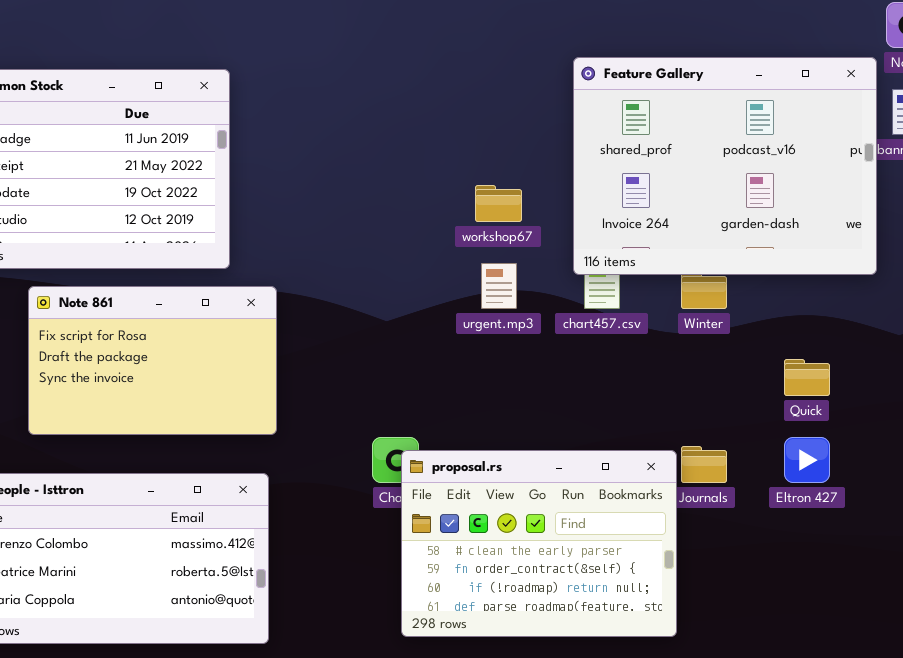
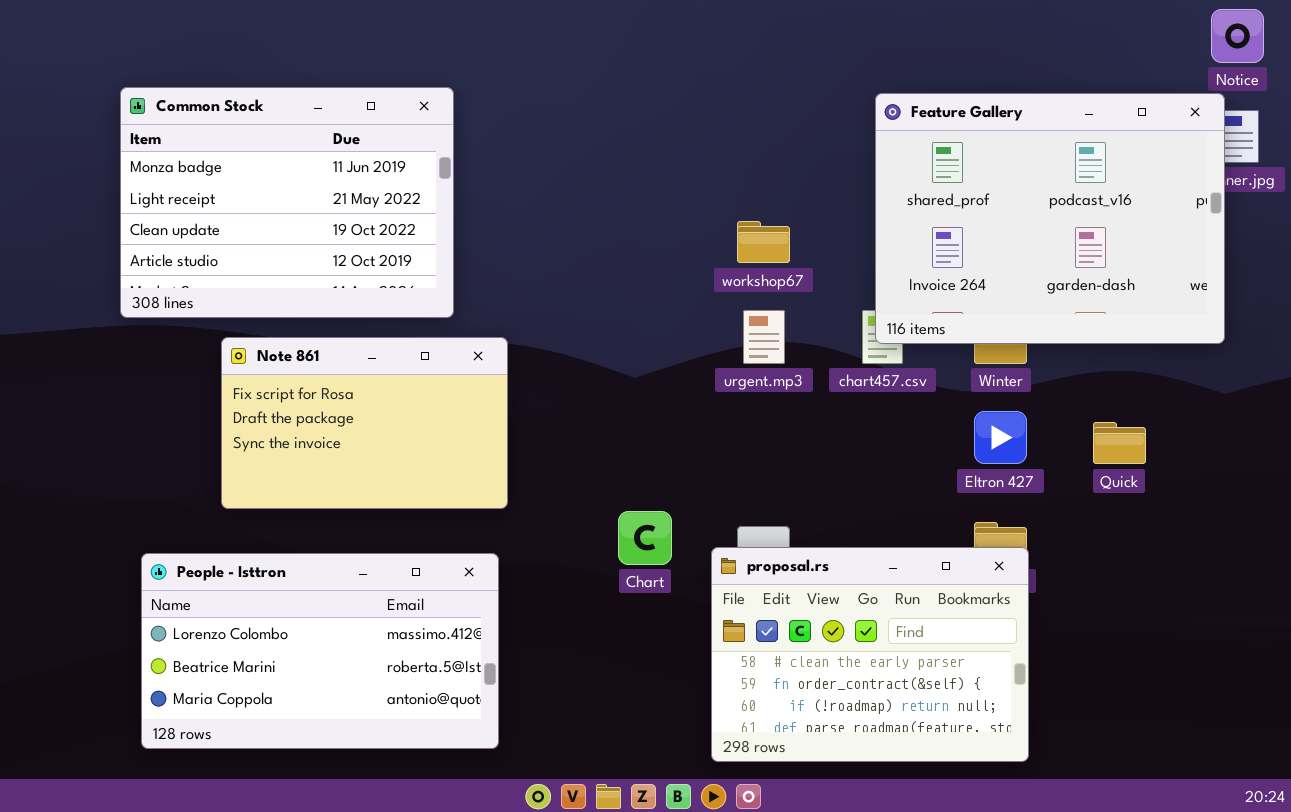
Feature Gallery: [573,57,877,275] -> [875,93,1225,344], moved
Eltron 427: [784,437,830,483] -> [974,411,1027,464], moved
proposal.rs: [401,450,677,637] -> [711,547,1029,762], moved

